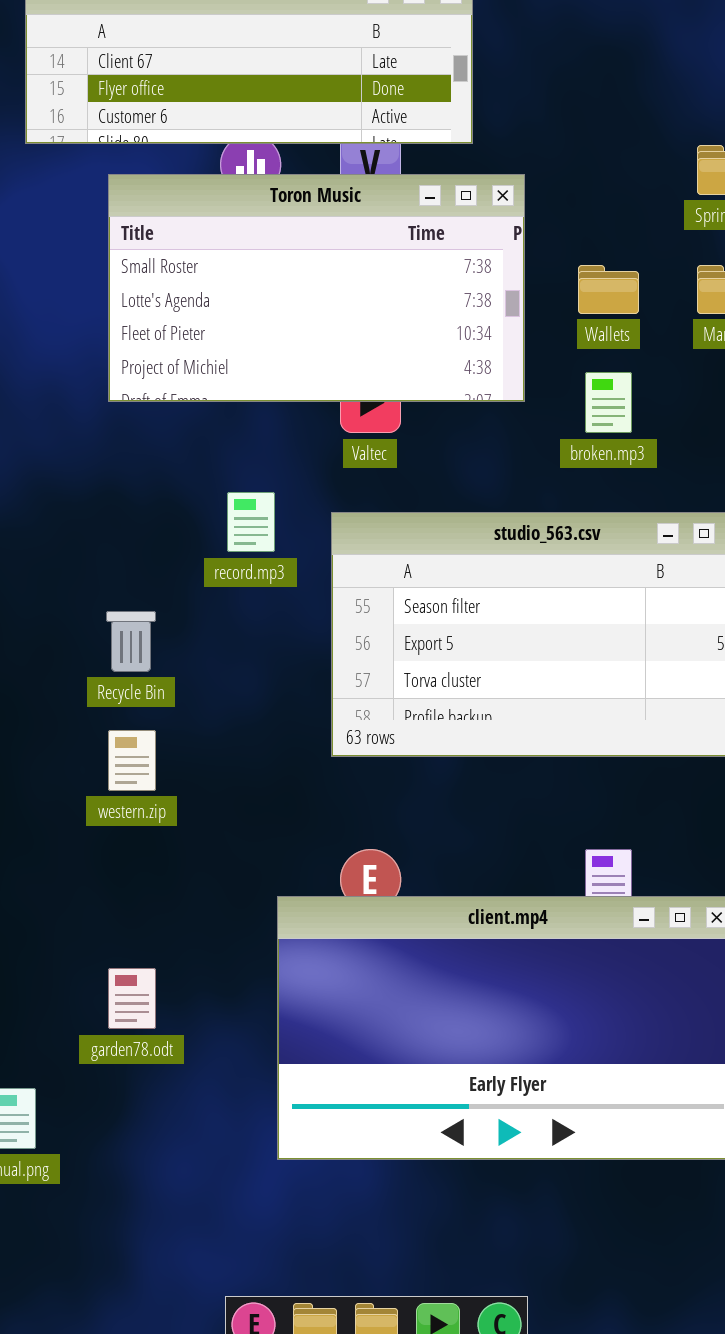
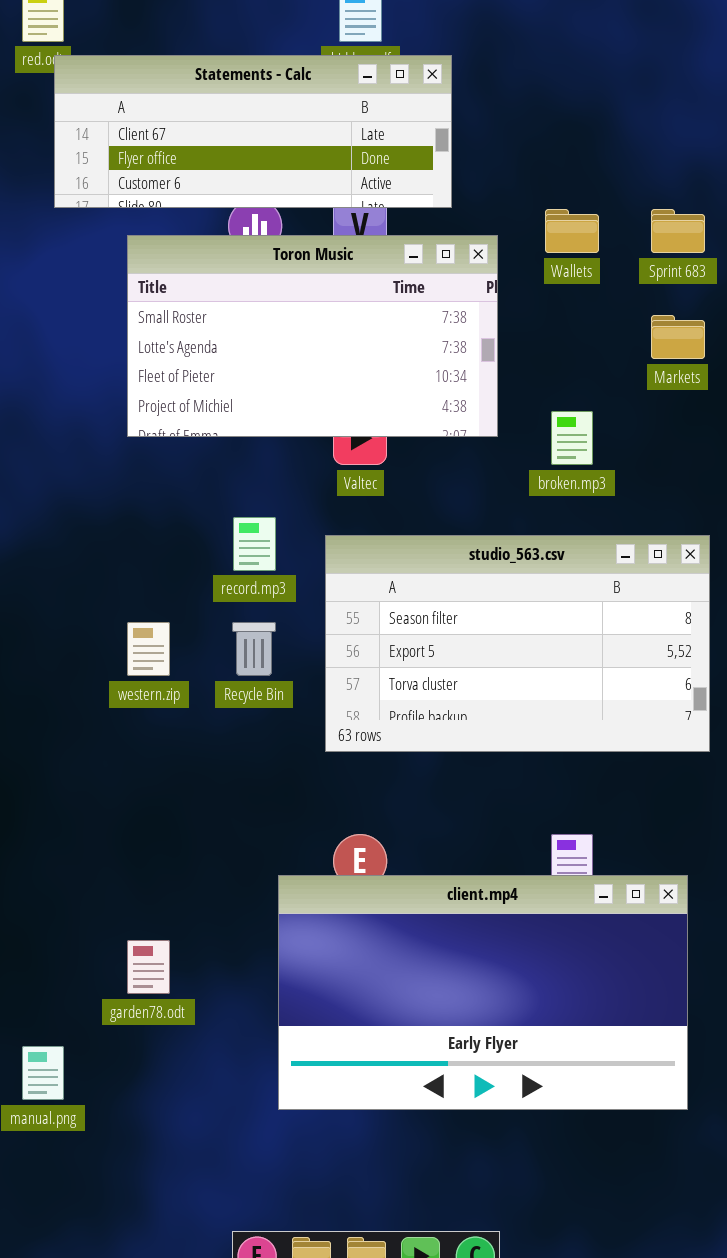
Wallets: [578,265,639,314] -> [545,209,599,253], moved
Recycle Bin: [106,611,156,672] -> [232,622,276,676], moved
western.zip: [108,730,156,791] -> [127,622,170,676], moved

